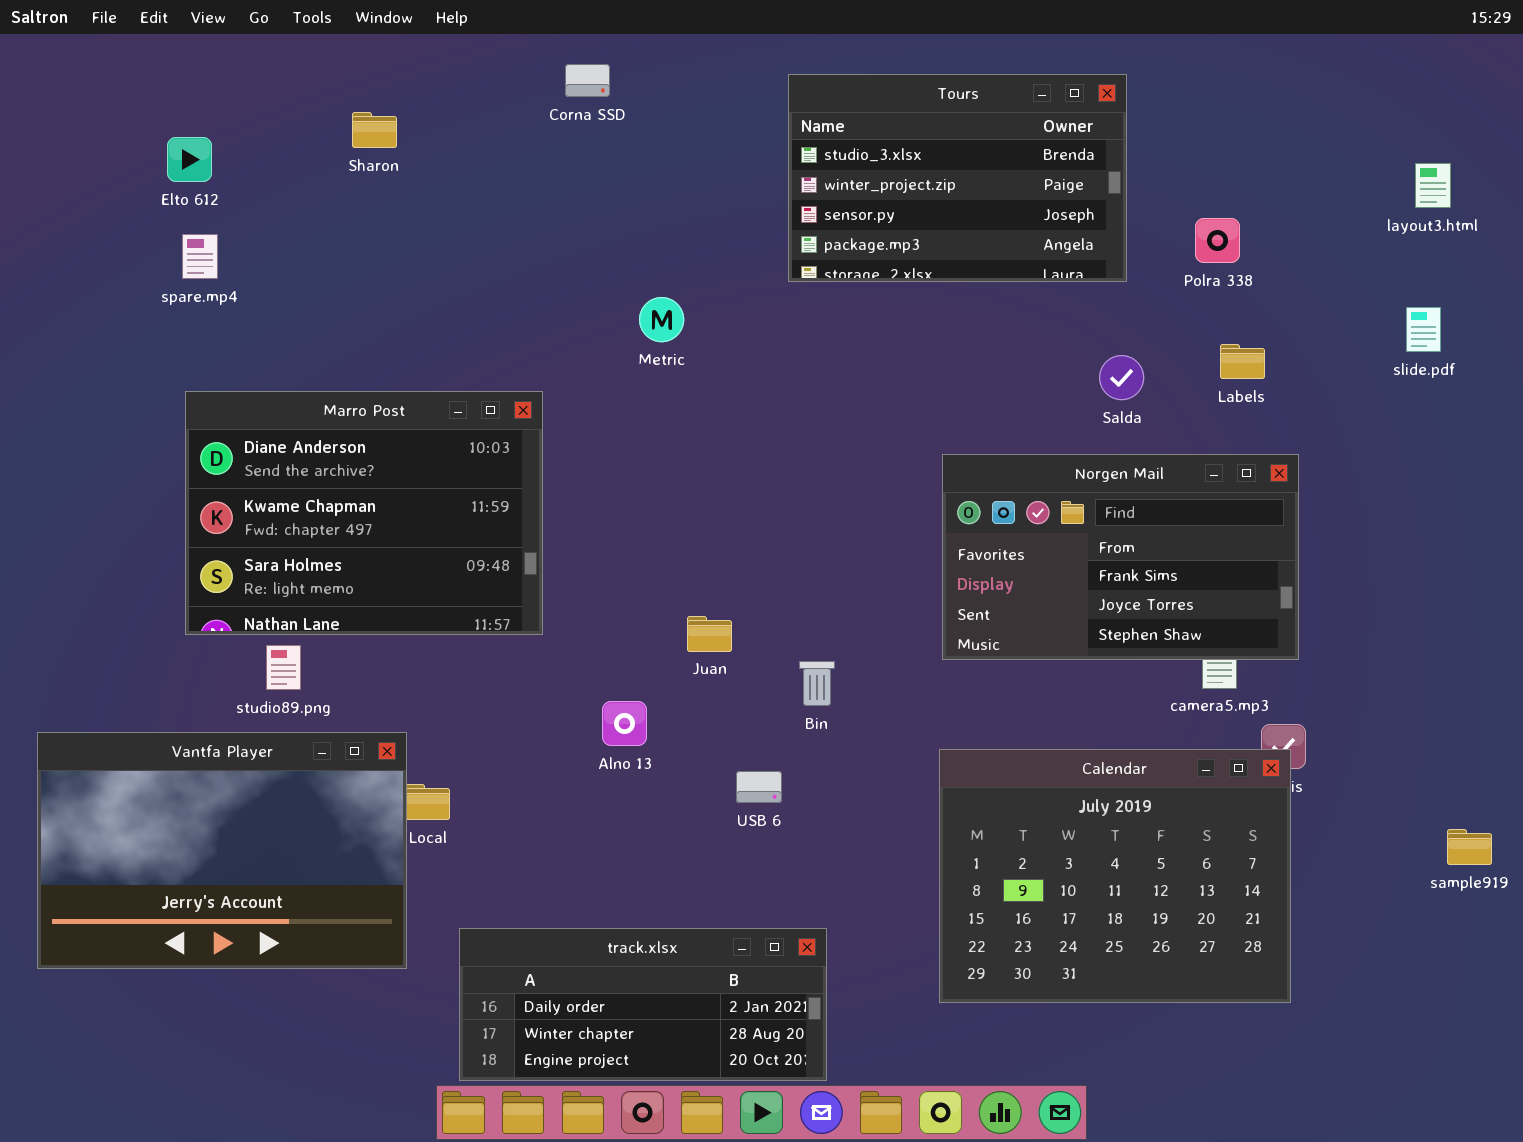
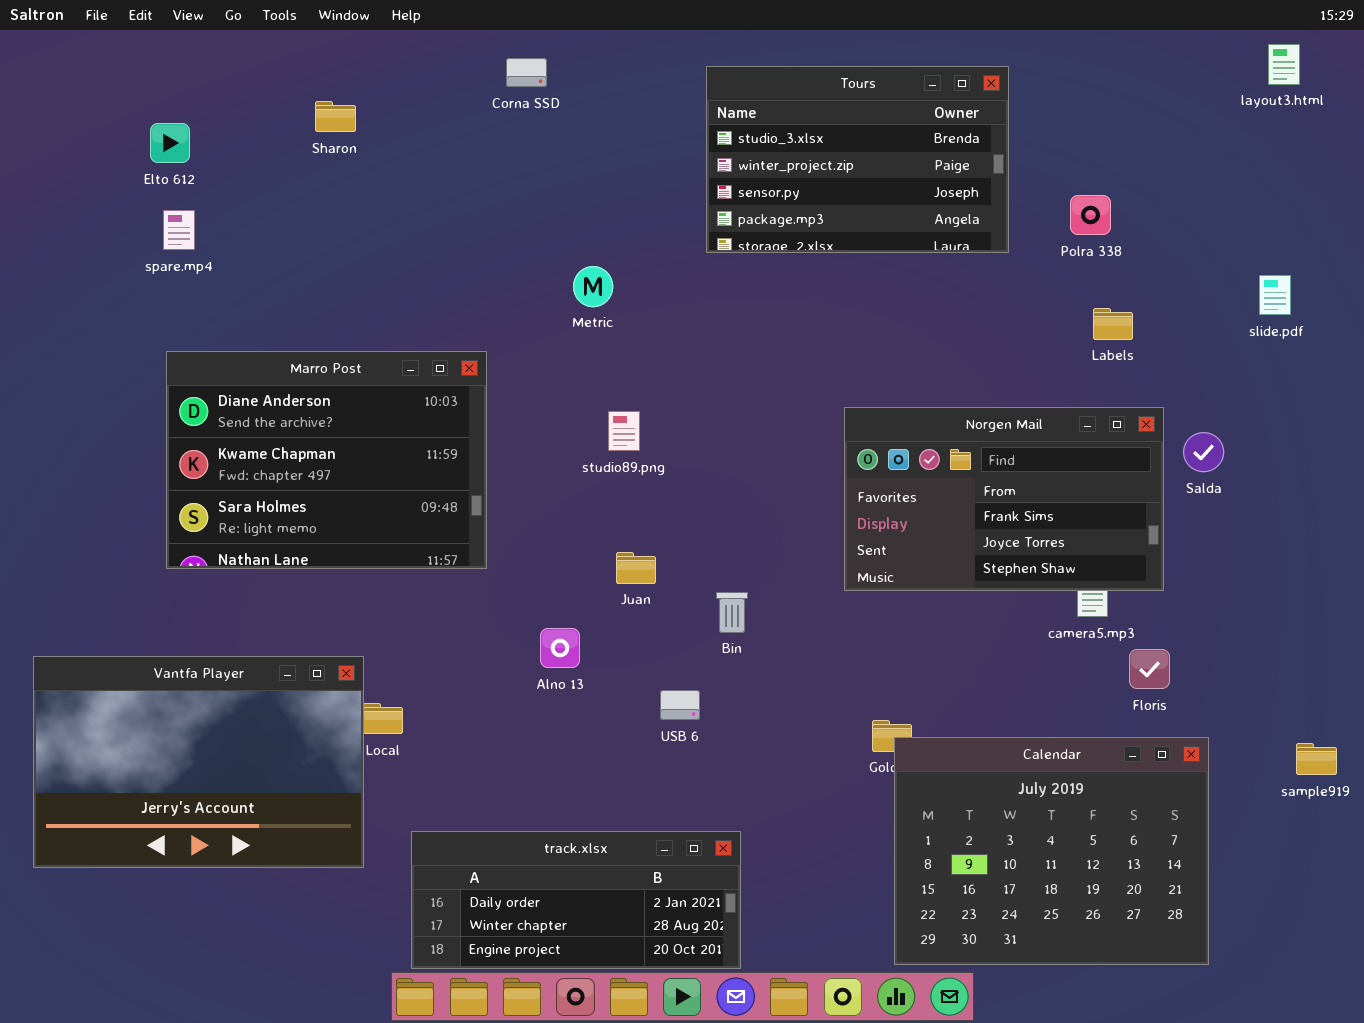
layout3.html: [1415,163,1451,208] -> [1268,44,1300,85], moved
Salda: [1099,355,1144,400] -> [1183,432,1224,472], moved
studio89.png: [266,645,301,690] -> [608,411,640,451], moved
Calendar: [939,749,1291,1003] -> [894,737,1209,965], moved

